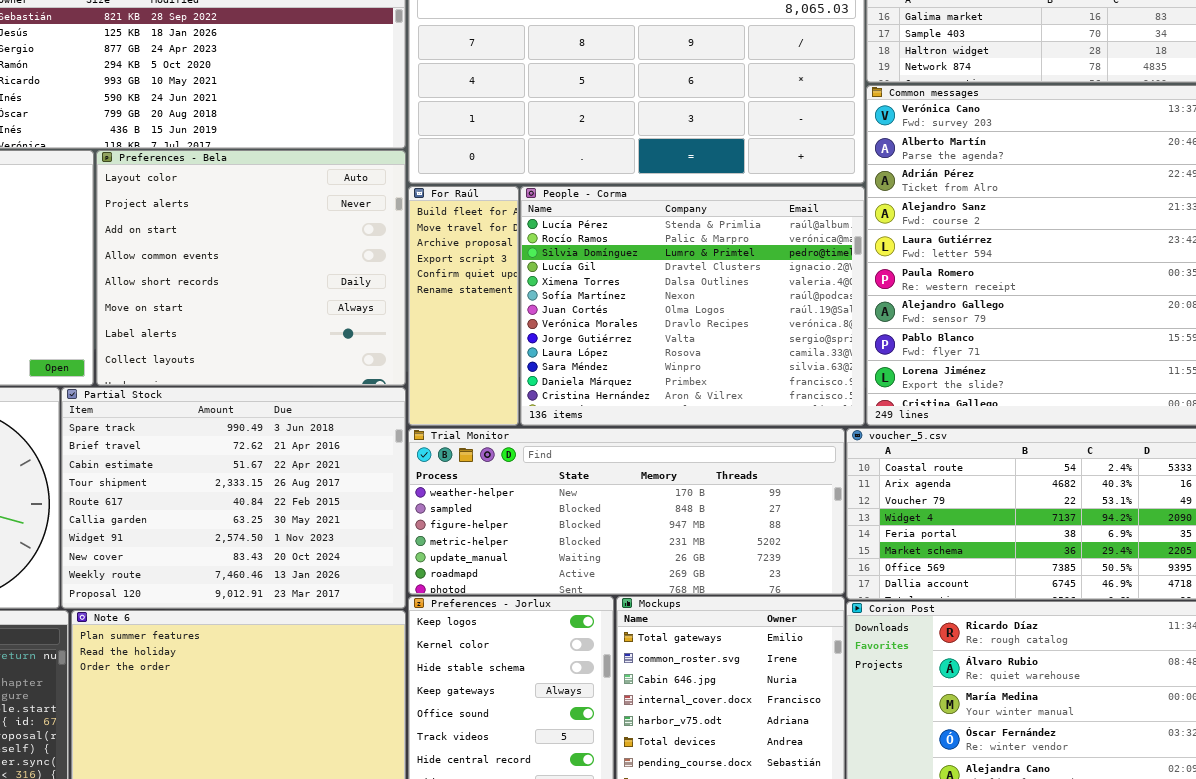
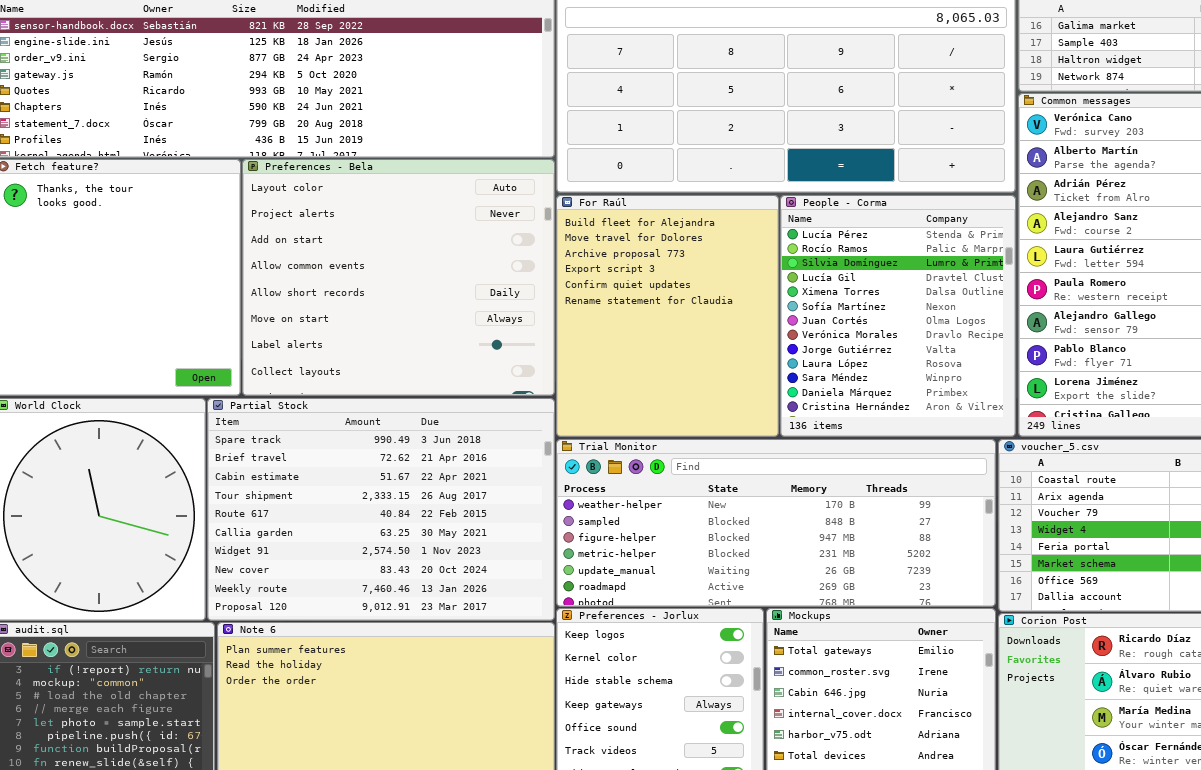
For Raúl: [408,186,519,426] -> [556,195,779,437], resized
People - Corma: [520,186,865,426] -> [780,195,1016,437], resized

